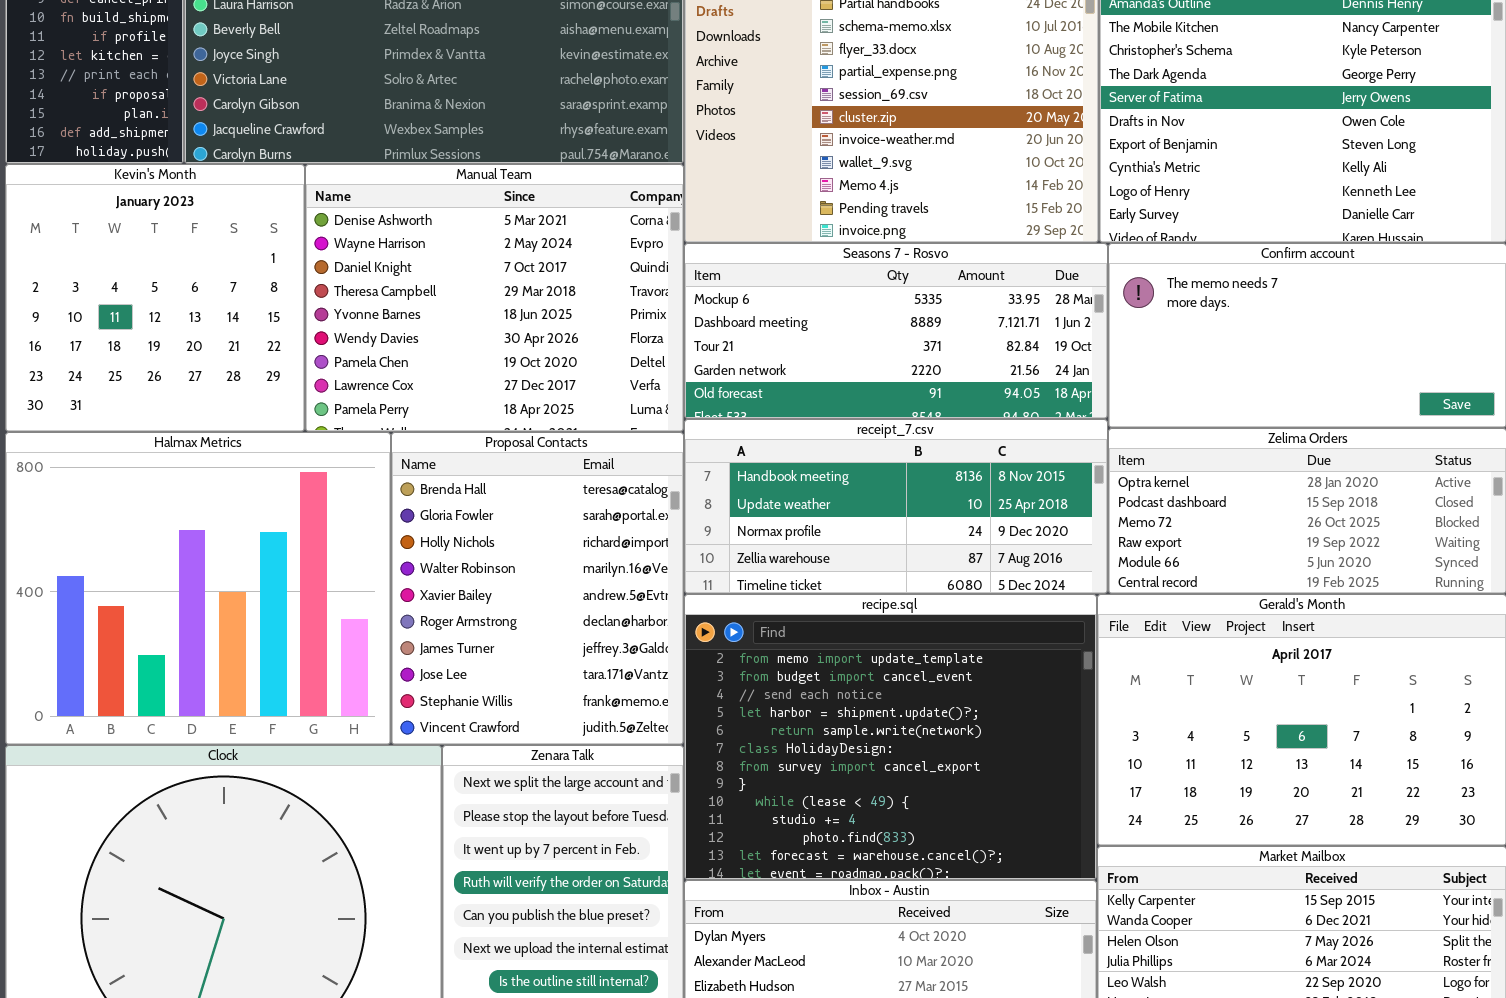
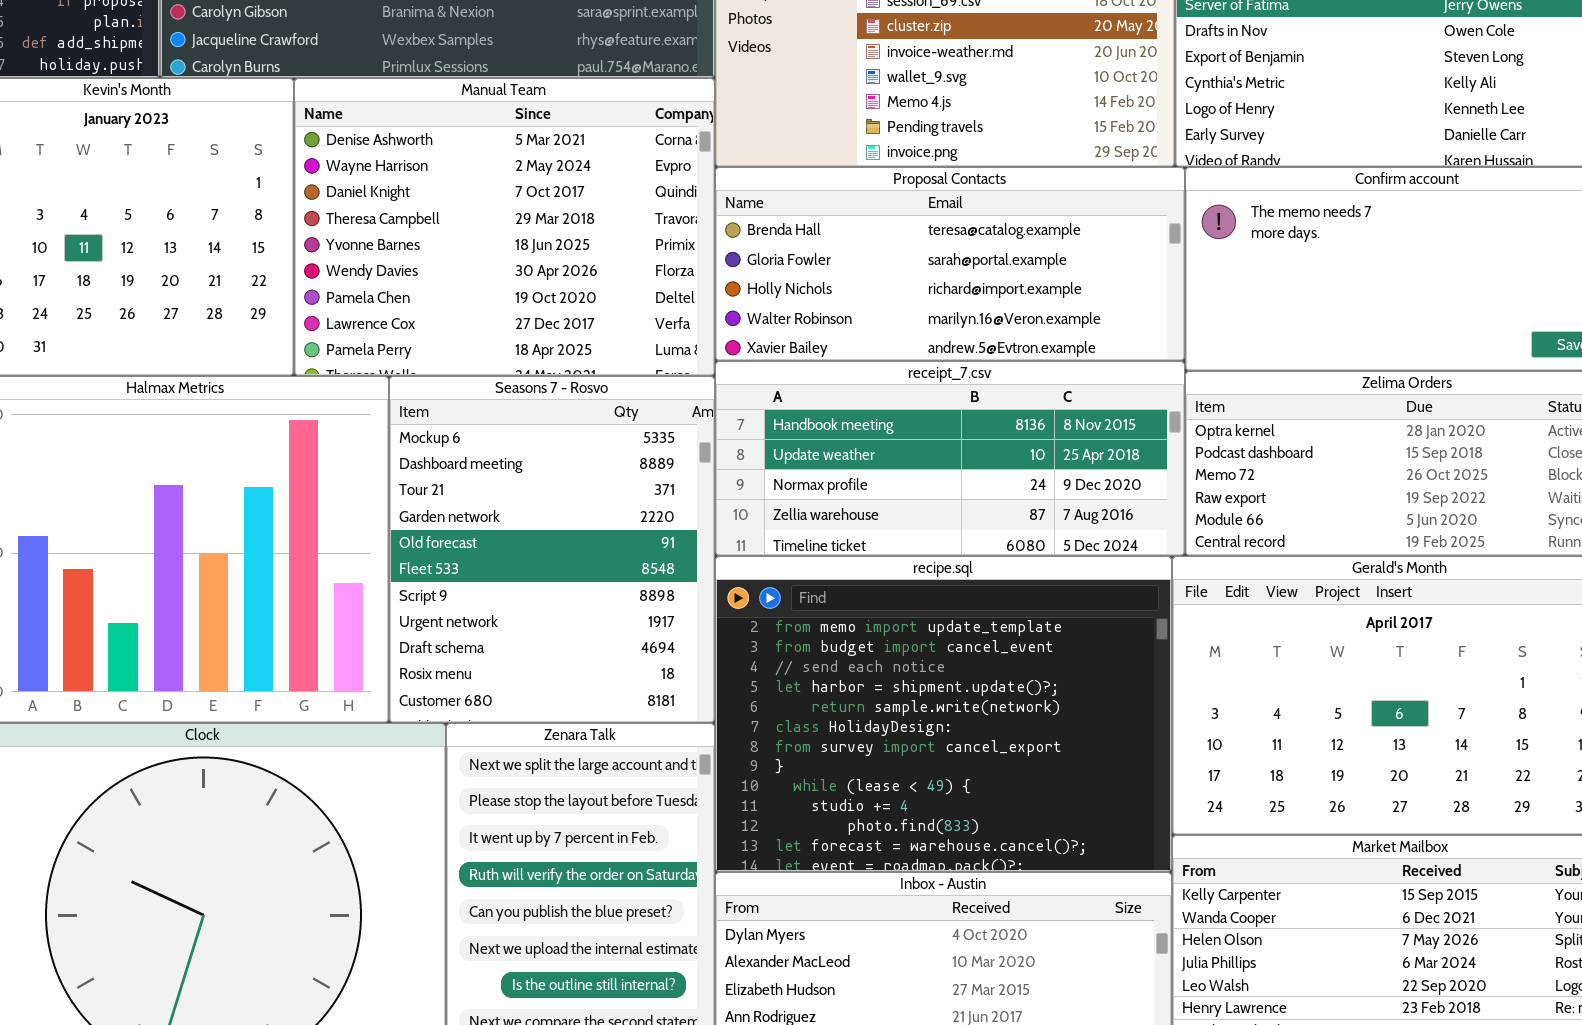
Seasons 7 - Rosvo: [684,243,1108,419] -> [389,376,715,723], moved, resized
Proposal Contacts: [391,432,684,745] -> [715,167,1185,361], moved, resized

